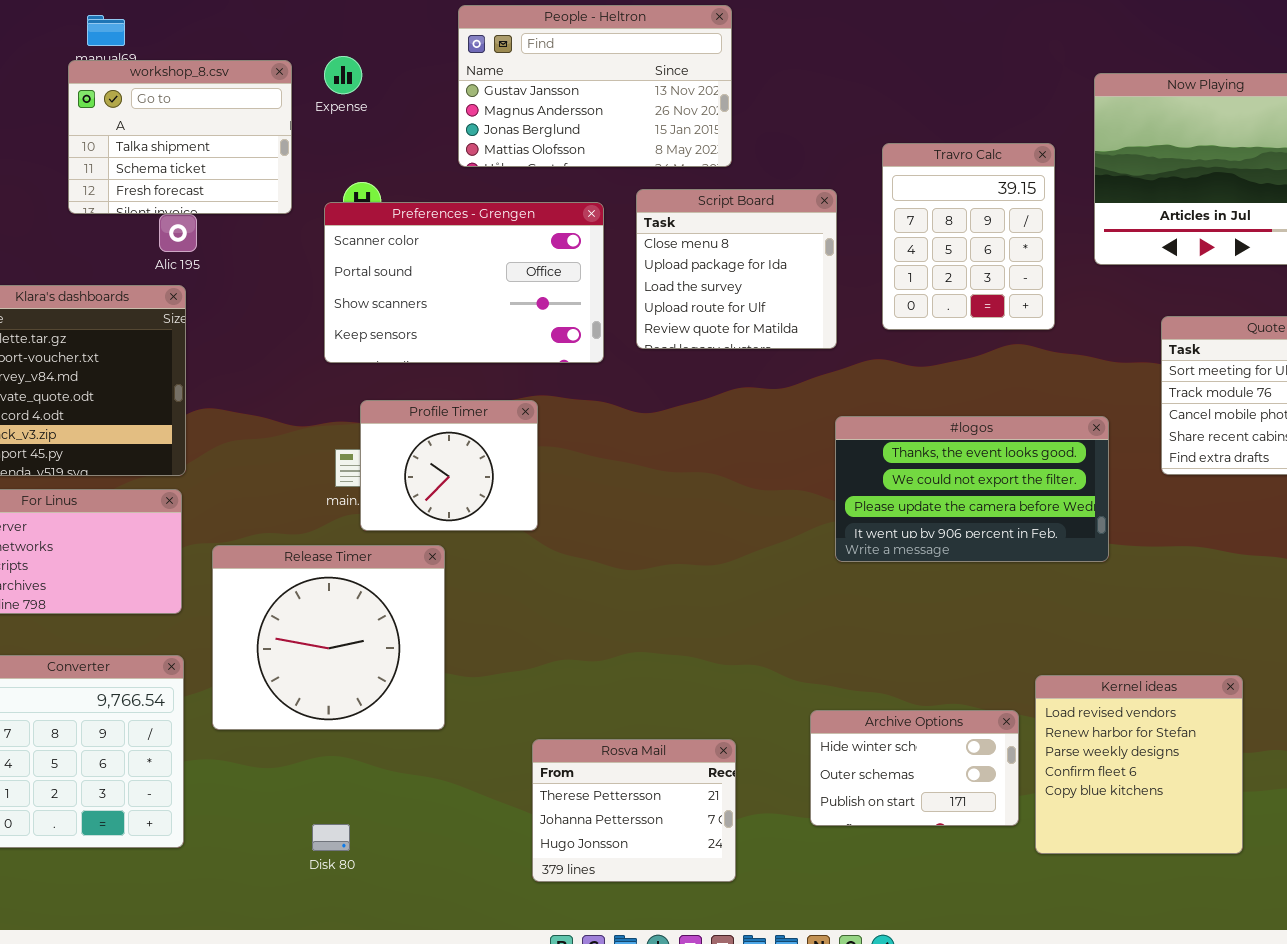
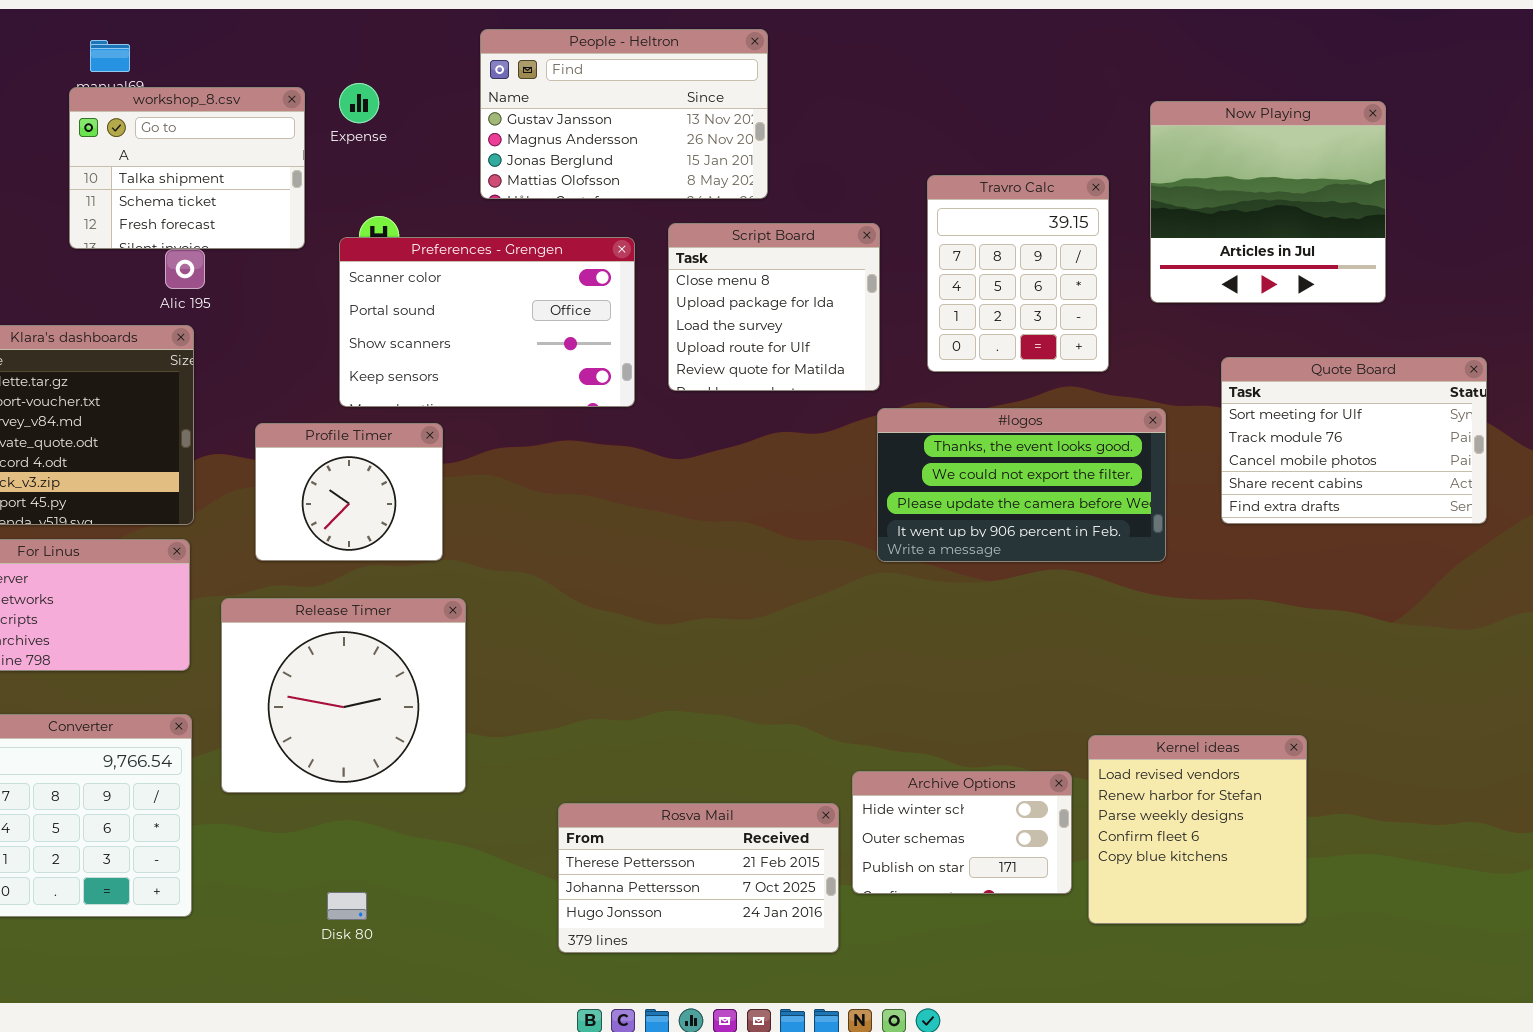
Profile Timer: [360,400,538,531] -> [255,423,443,561], moved
#logos: [835,416,1109,562] -> [877,408,1166,562], moved
Rosva Mail: [532,739,736,882] -> [558,803,839,953], resized

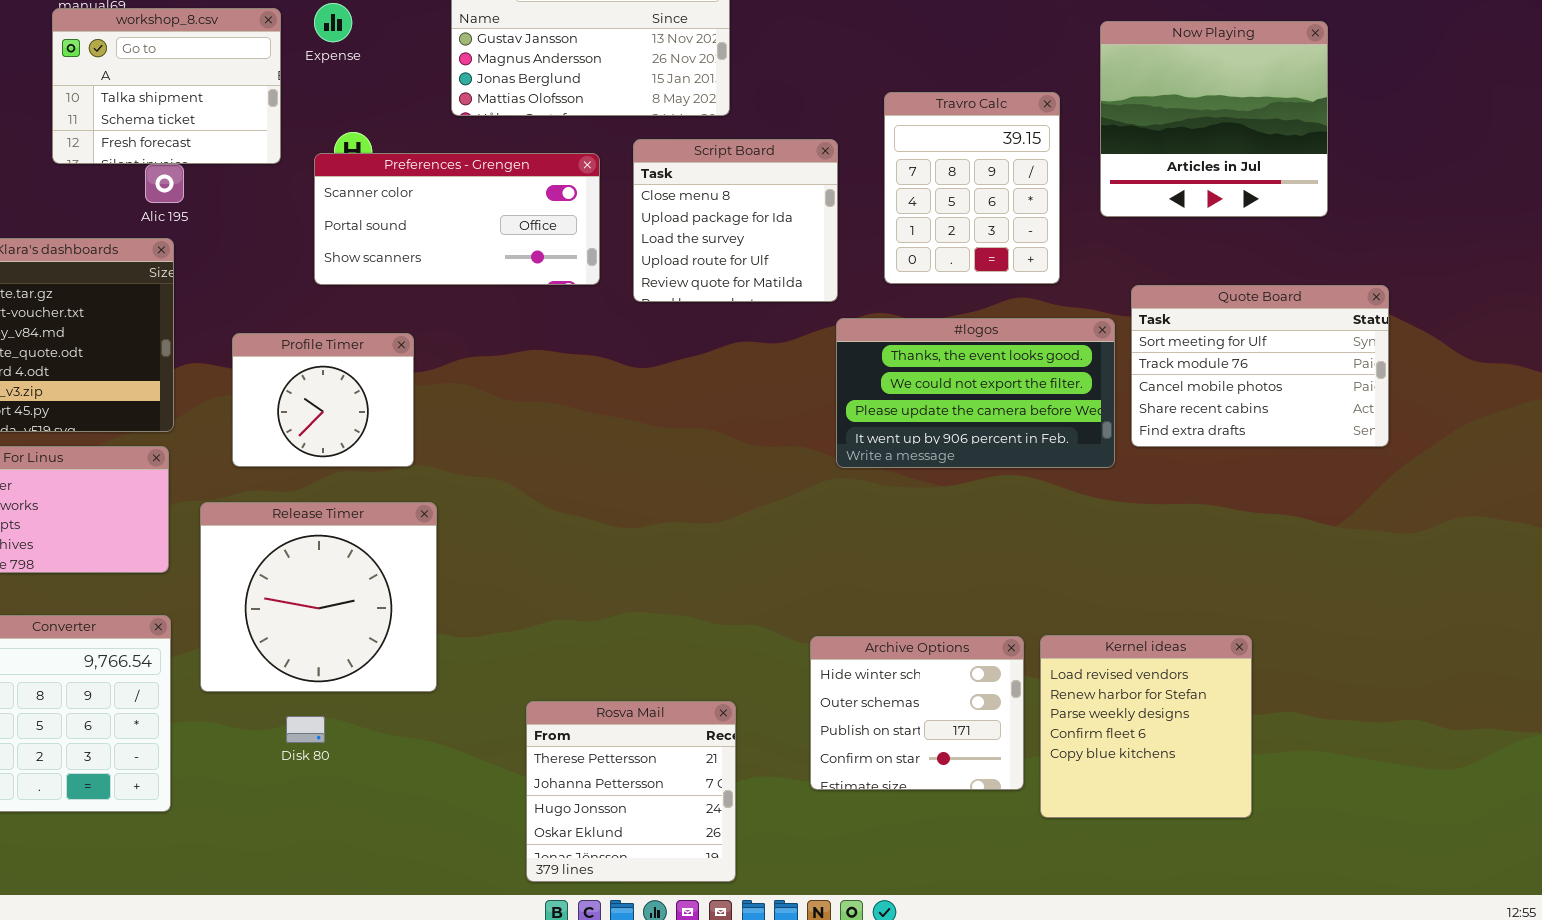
Preferences - Grengen: [339,237,635,407] -> [314,153,600,285], resized
Quote Board: [1221,357,1487,524] -> [1131,285,1389,447], moved
Archive Options: [852,771,1072,894] -> [810,636,1024,790], resized
Rosva Mail: [558,803,839,953] -> [526,701,736,882], resized
Disk 80: [327,892,367,920] -> [286,716,325,743], moved

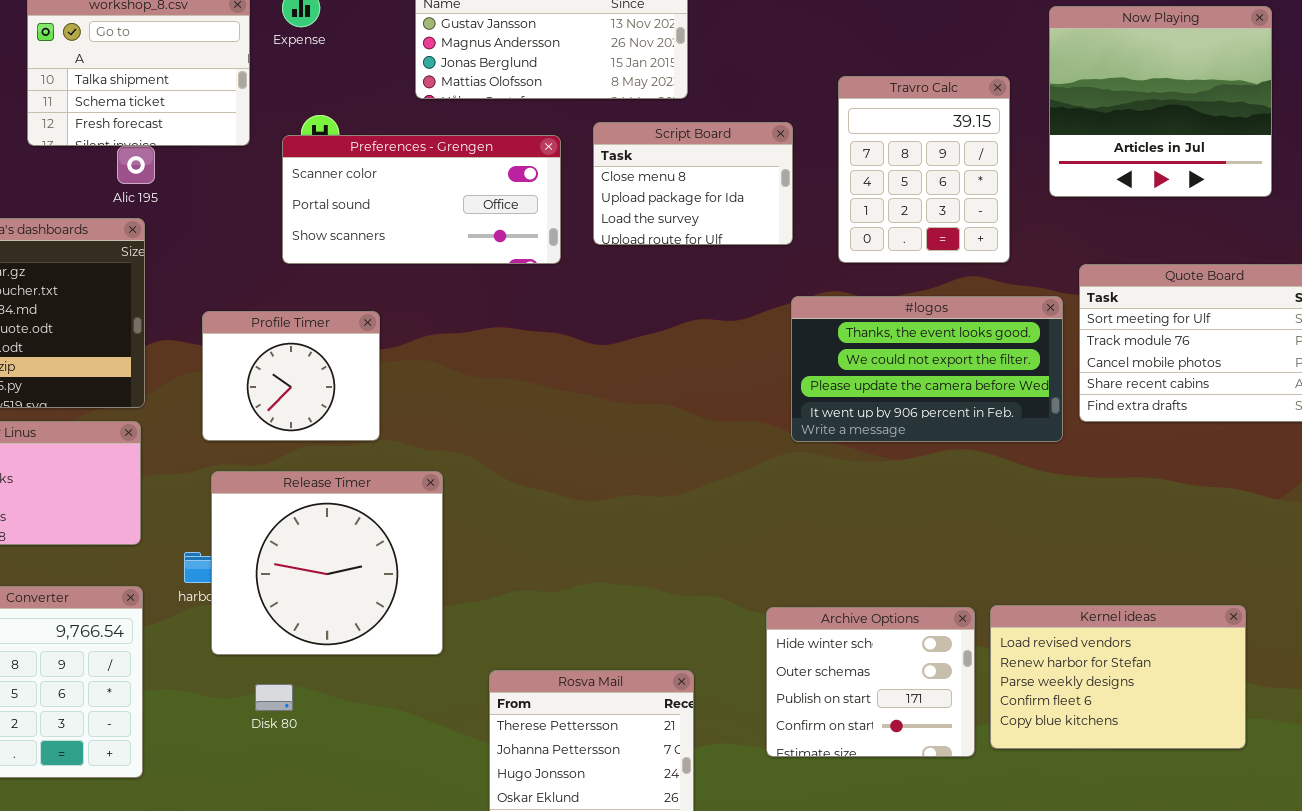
Script Board: [633,139,838,302] -> [593,122,793,245], resized
Release Timer: [200,502,437,692] -> [211,471,443,655], moved
Kernel ideas: [1040,635,1252,818] -> [990,605,1246,749], resized

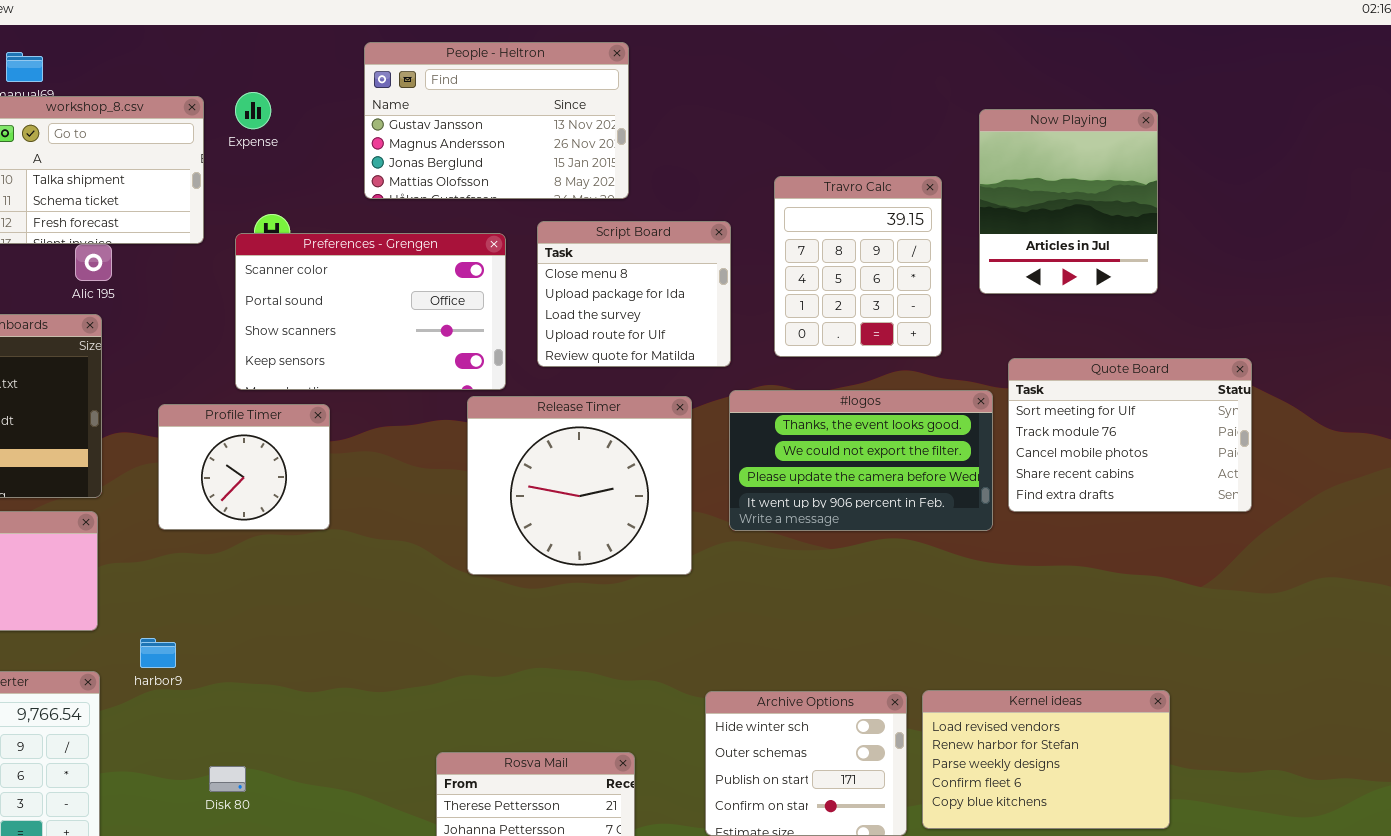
Now Playing: [1049,6,1272,197] -> [979,109,1158,294], resized
Script Board: [593,122,793,245] -> [537,221,731,367], resized
Preferences - Grengen: [282,135,561,264] -> [235,233,506,390], resized
Release Timer: [211,471,443,655] -> [467,396,692,575], moved

